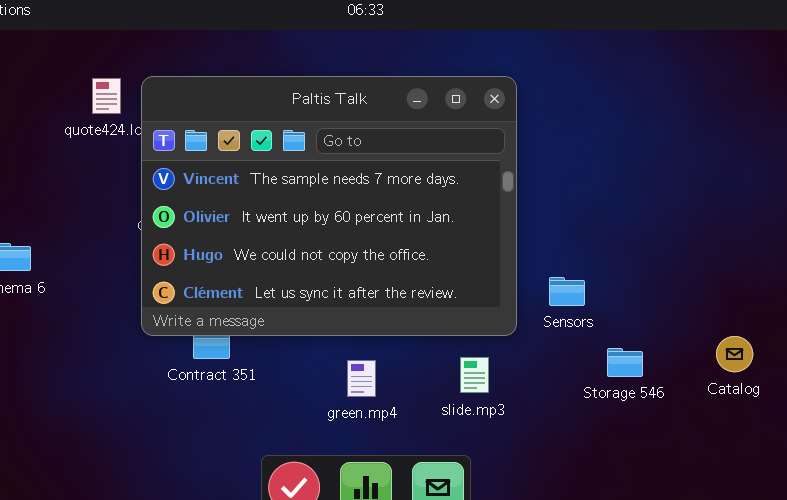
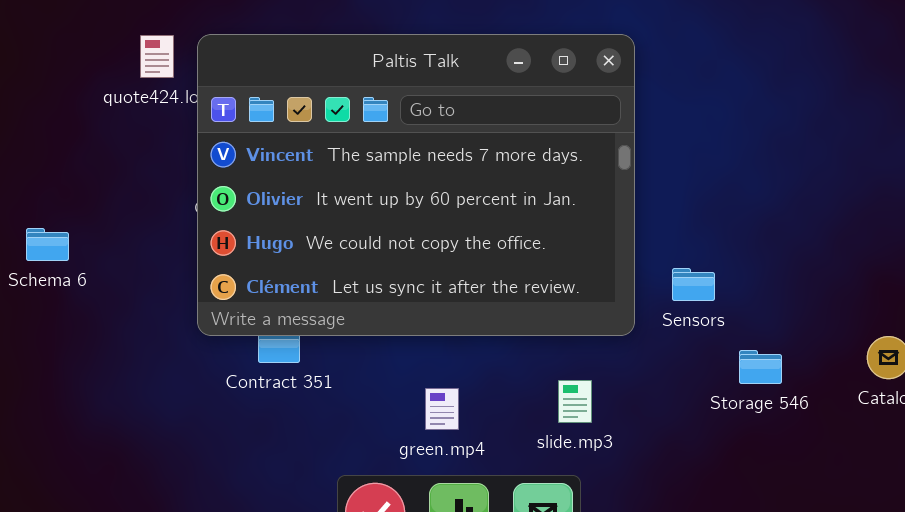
slide.mp3: [460,357,489,393] -> [558,380,592,423], moved
green.mp4: [347,360,376,397] -> [425,388,459,430], moved

